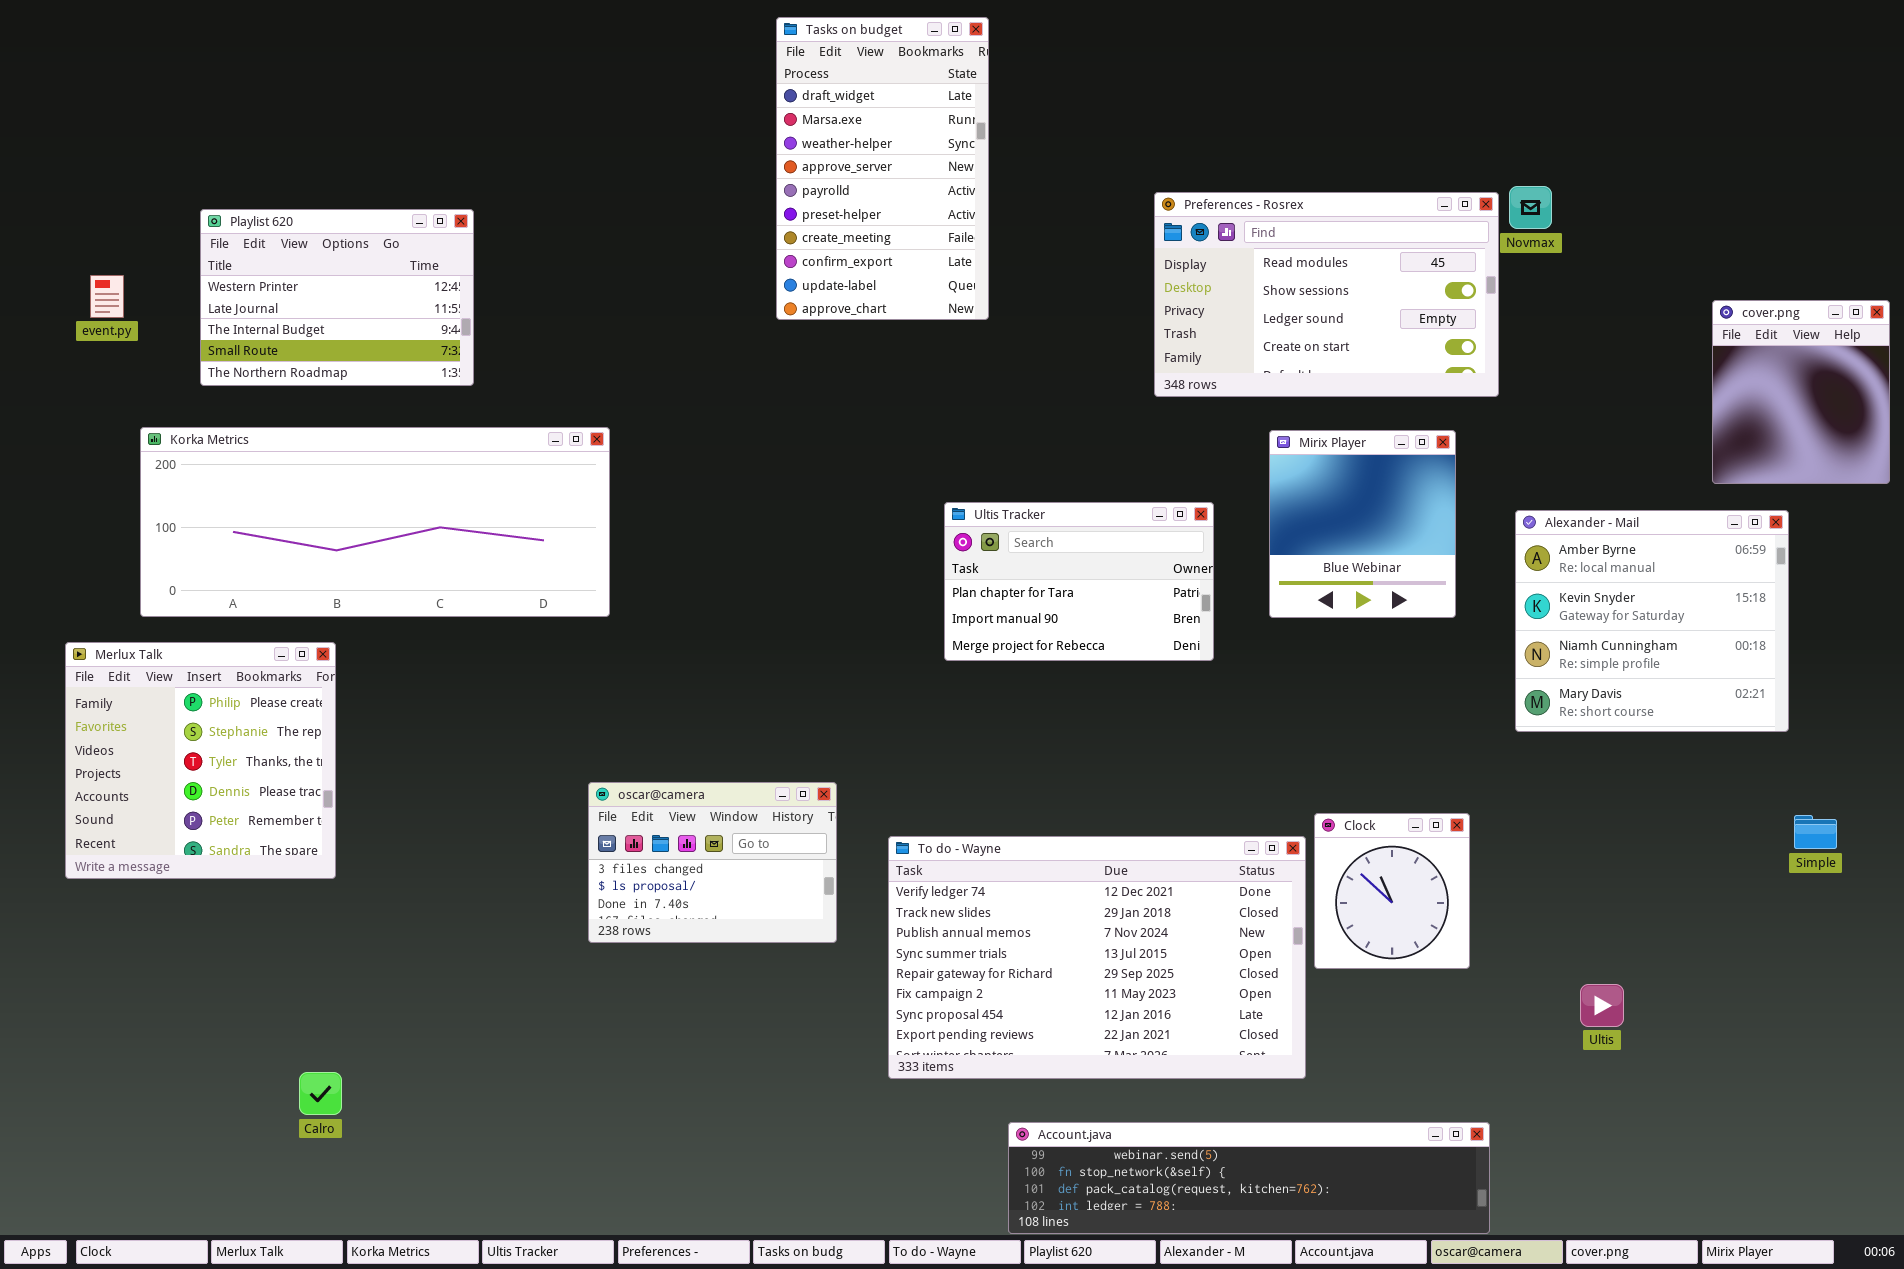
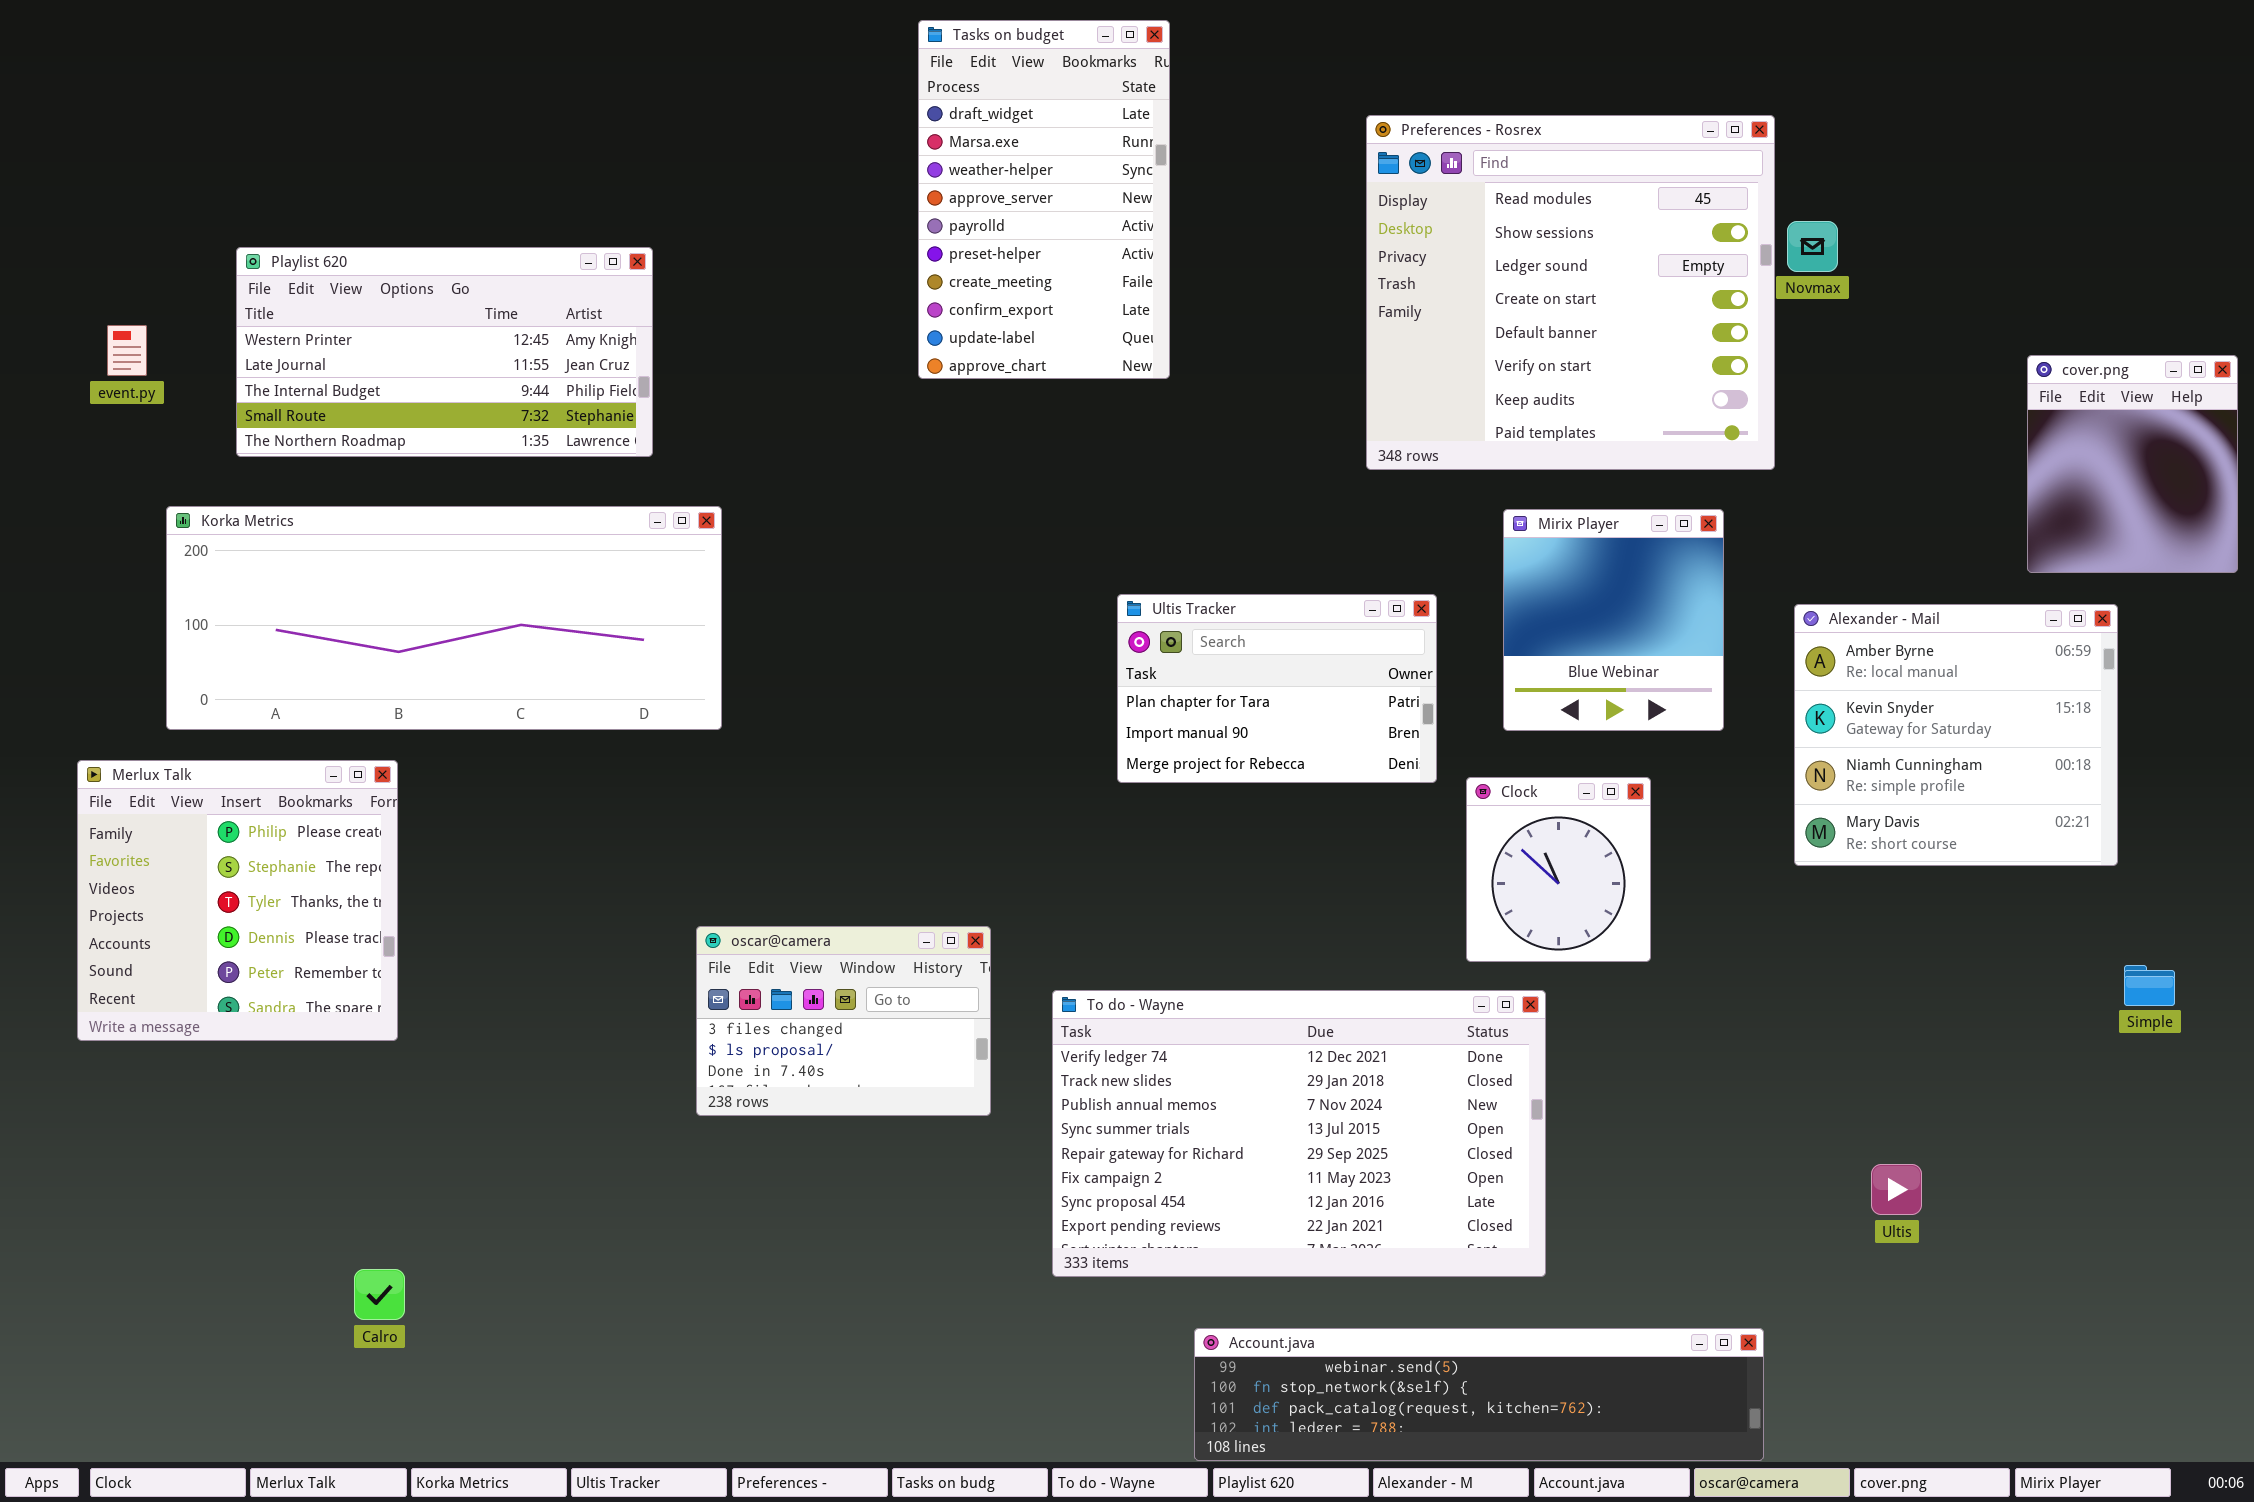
Preferences - Rosrex: [1154,192,1499,397] -> [1366,115,1775,470], resized
Playlist 620: [200,209,474,386] -> [236,247,653,457], resized
Clock: [1314,813,1470,969] -> [1466,777,1651,962], moved

